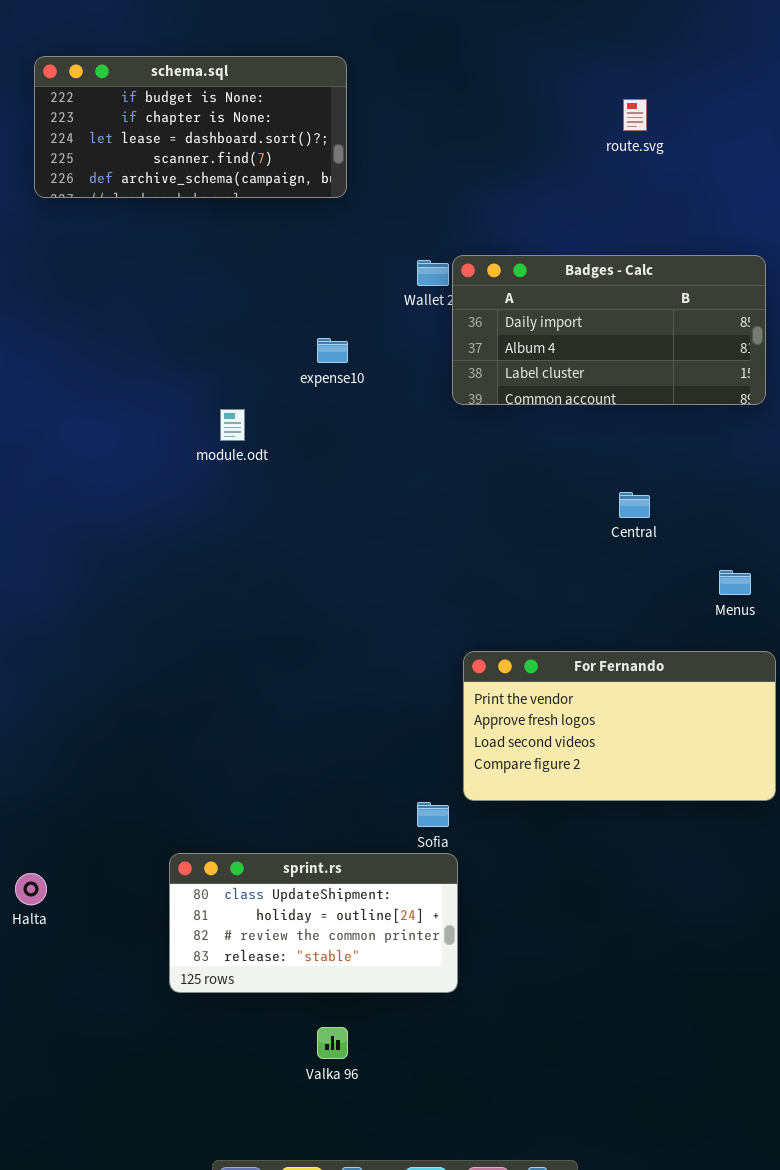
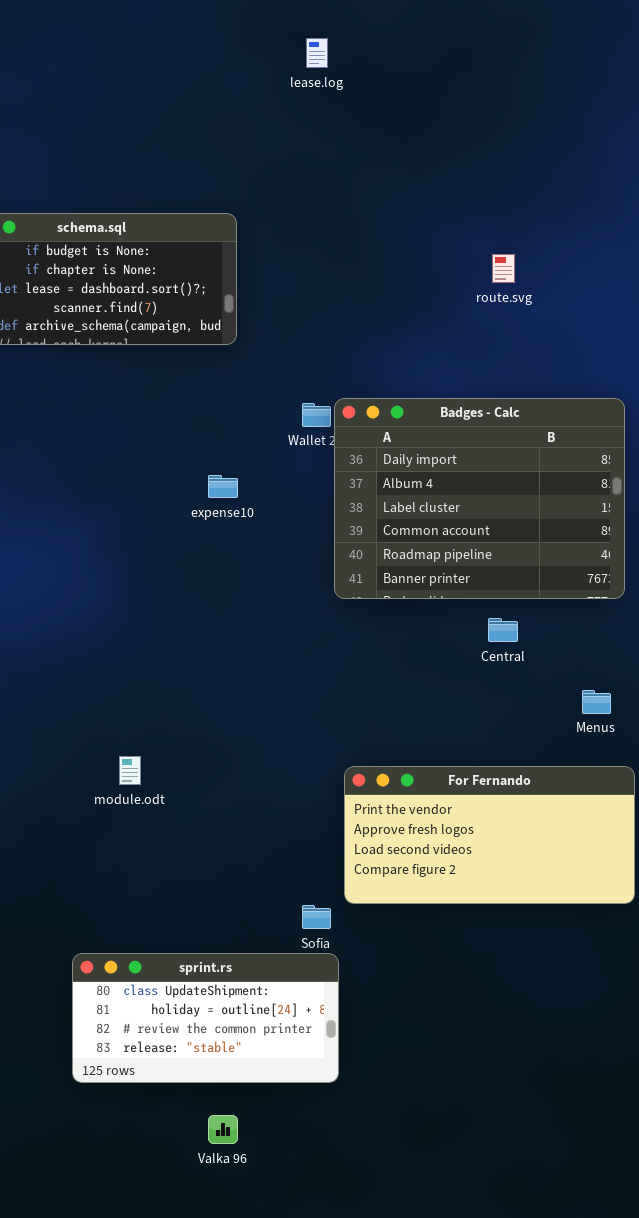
Badges - Calc: [452,255,766,405] -> [334,398,625,599], resized
module.odt: [220,409,245,441] -> [119,756,141,785], moved

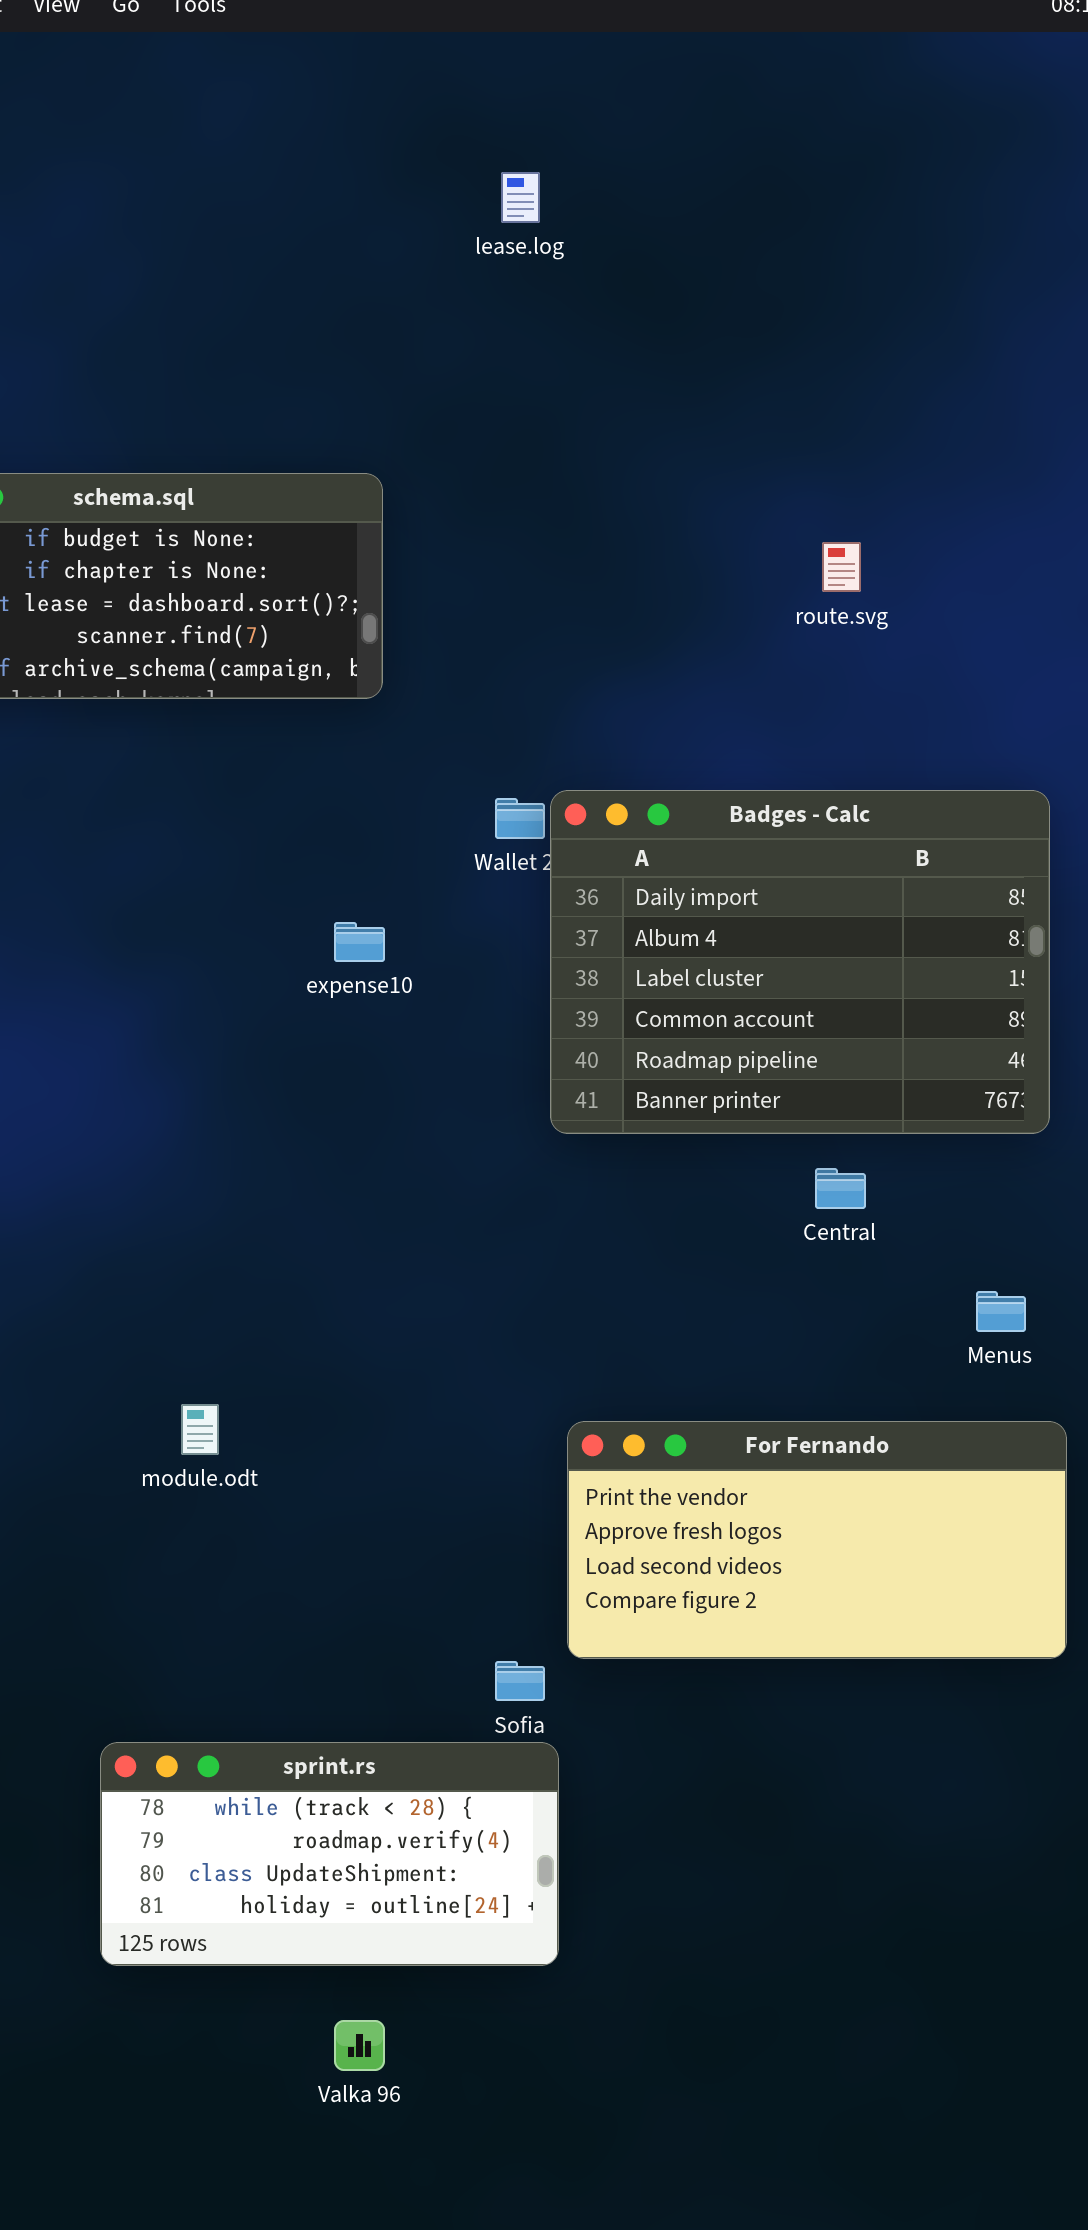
sprint.rs: [72,953,339,1083] -> [100,1742,559,1966], scrolled up 2 rows

